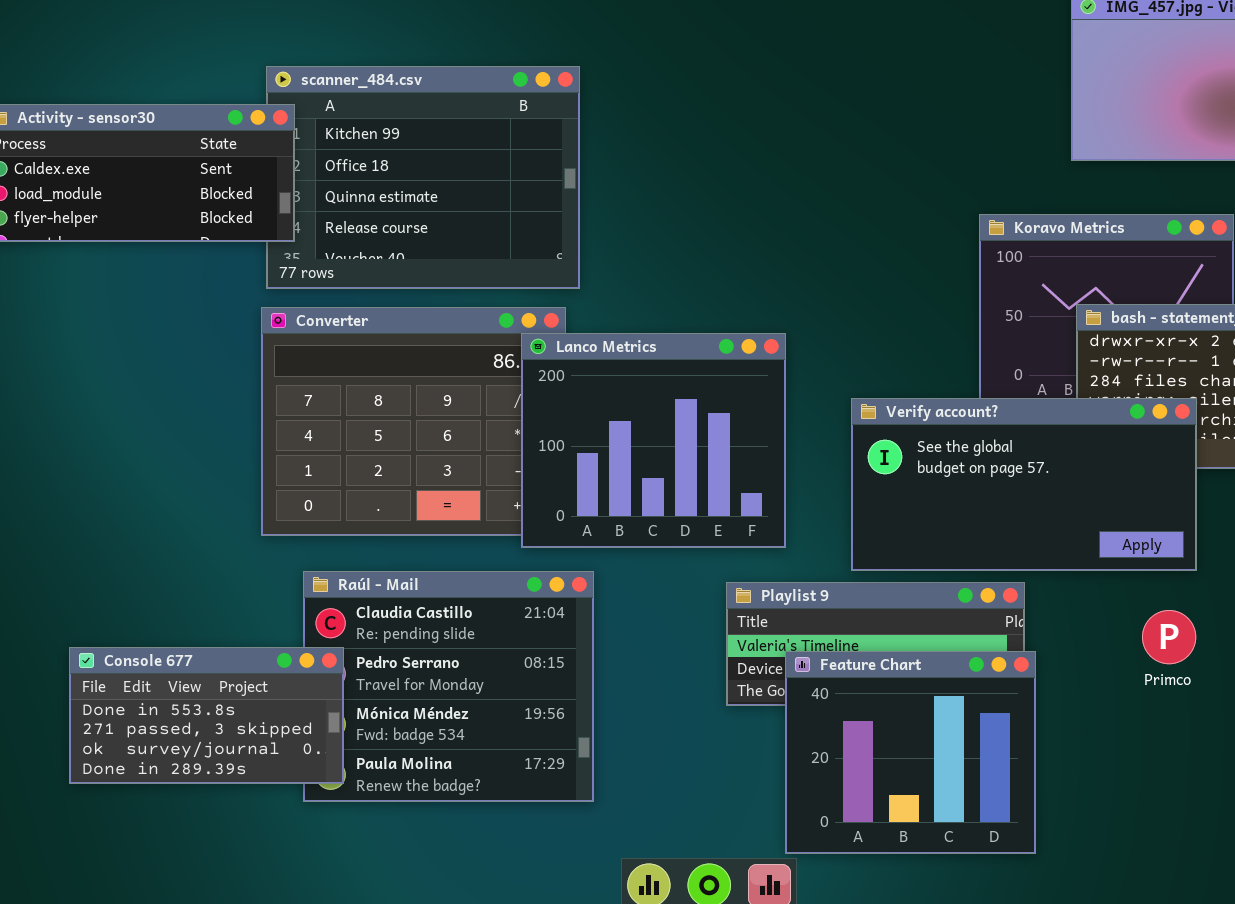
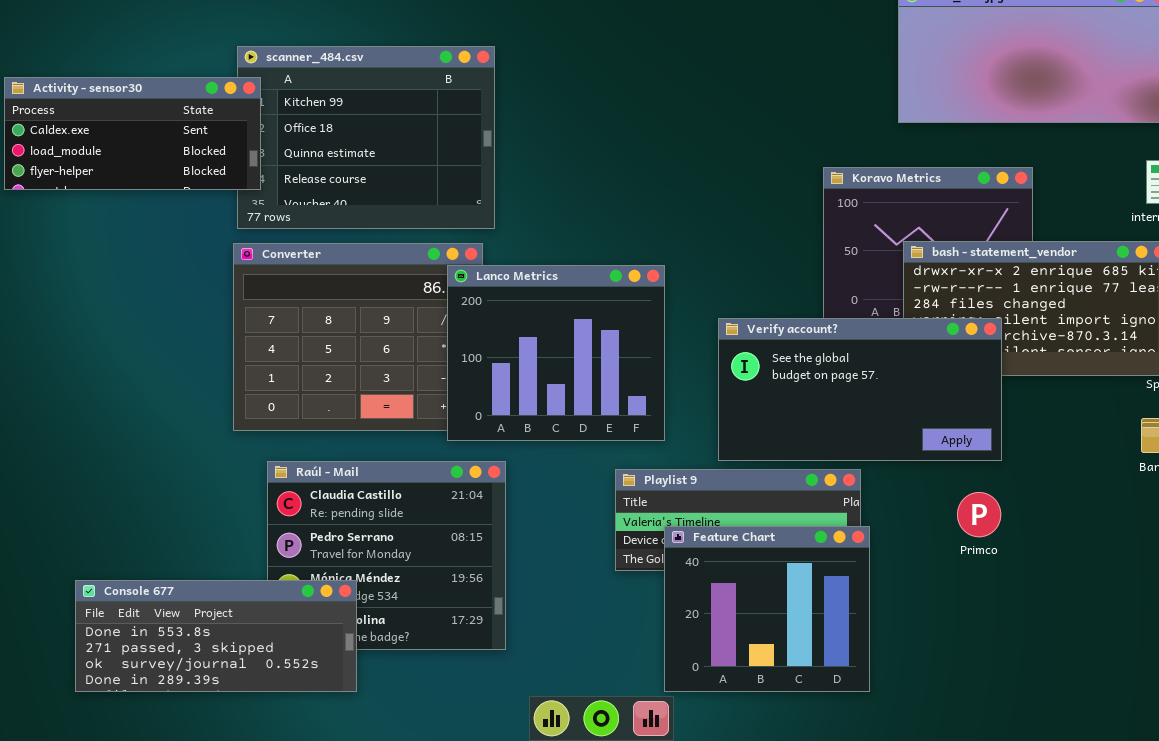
Console 677: [69,647,344,784] -> [75,580,357,692], moved, resized

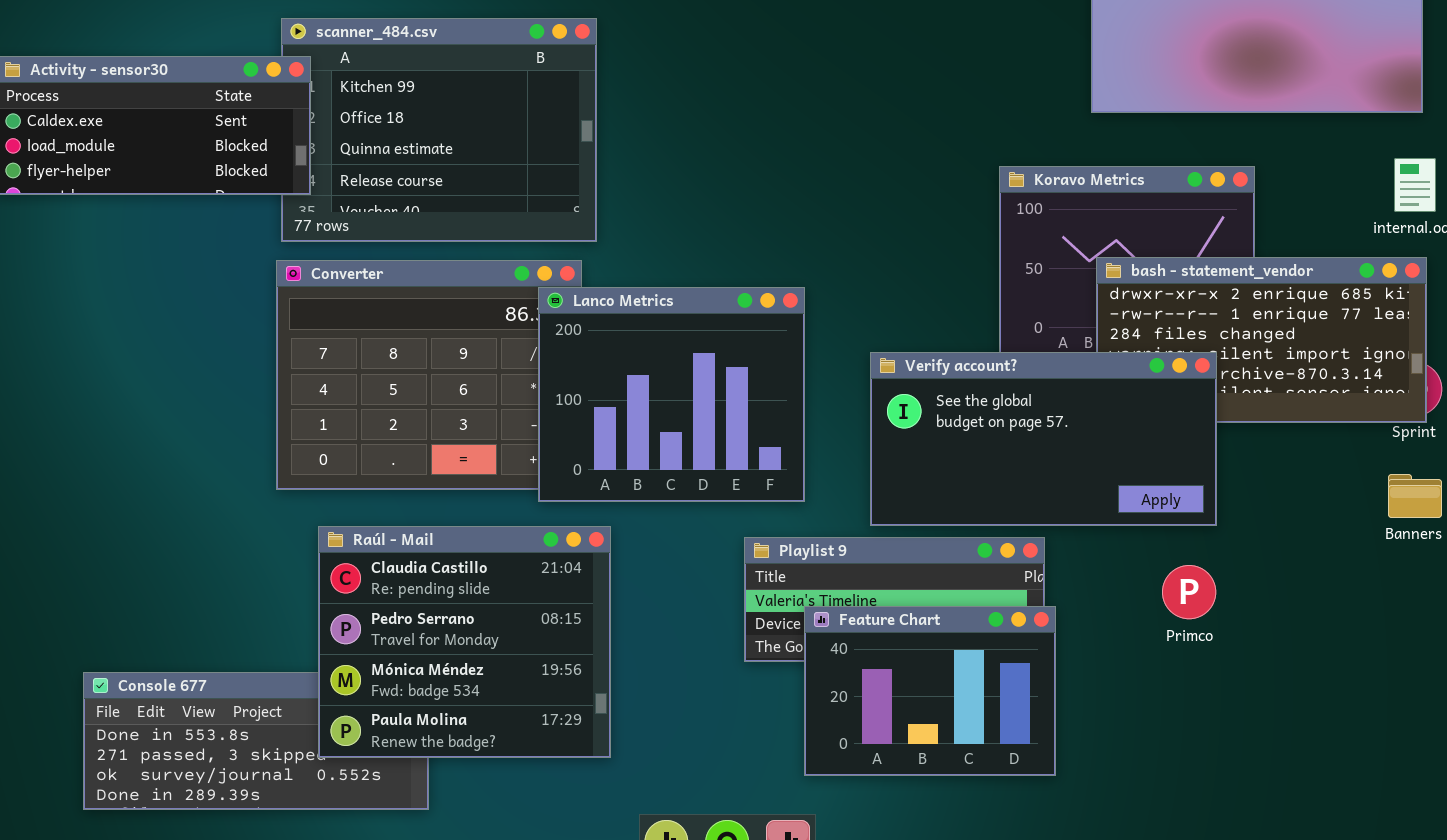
Raúl - Mail: [267,461,506,650] -> [318,526,611,758], raised
Feature Chart: [664,526,870,692] -> [804,606,1056,776], resized

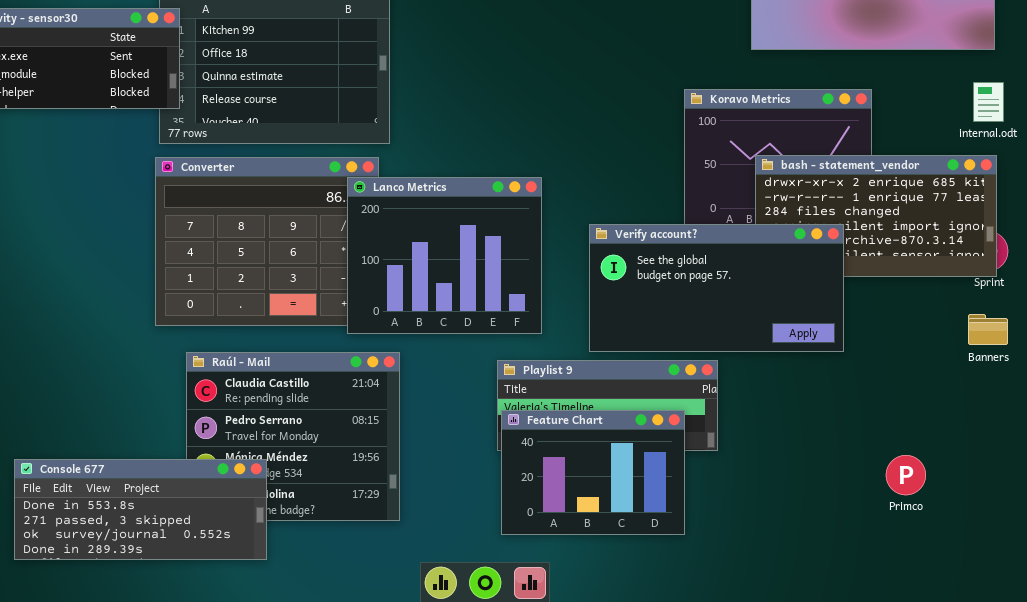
Primco: [1162,565,1216,619] -> [886,455,926,495], moved
Feature Chart: [804,606,1056,776] -> [501,410,685,535], moved
Console 677: [83,672,429,810] -> [14,459,267,560], raised

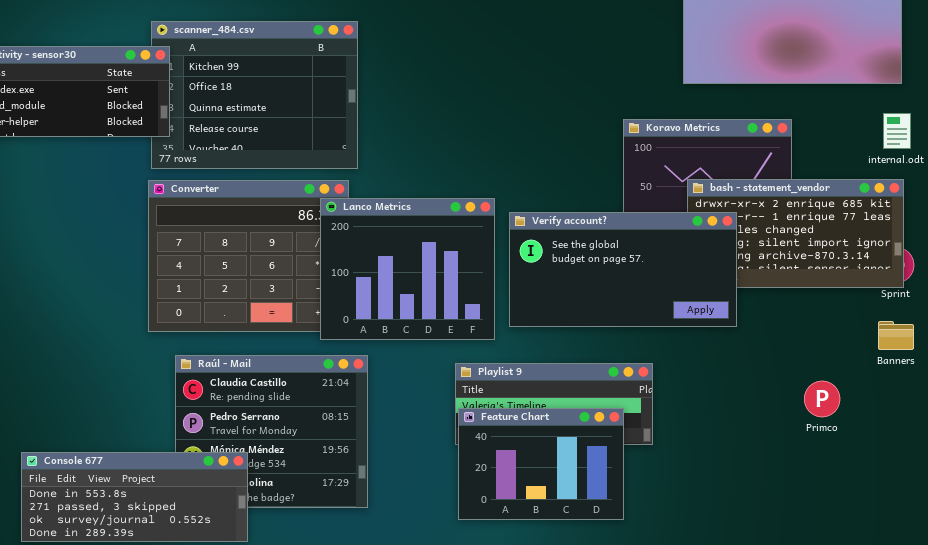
Verify account?: [589,224,844,352] -> [509,212,737,327], moved
Primco: [886,455,926,495] -> [804,381,840,417], moved

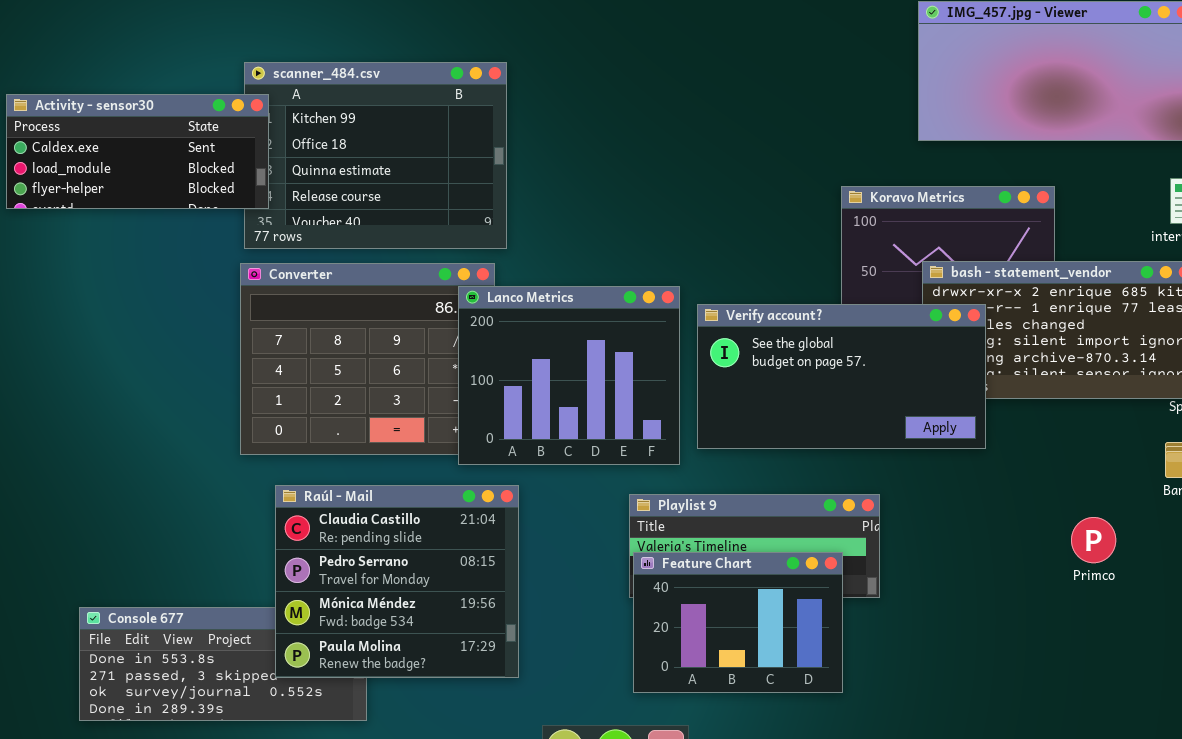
Raúl - Mail: [175,355,368,508] -> [275,485,519,678], raised

